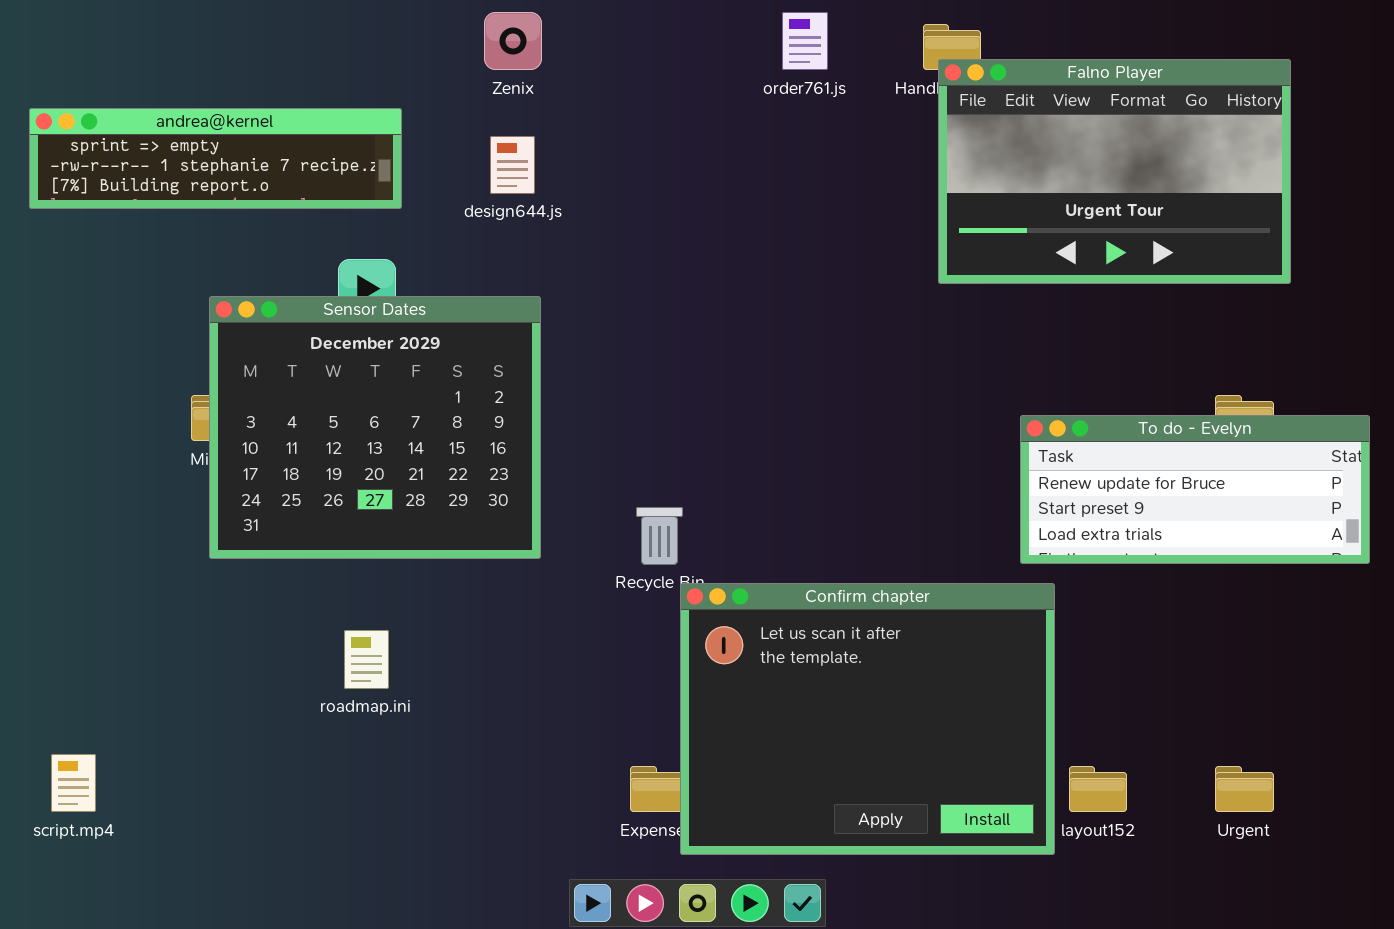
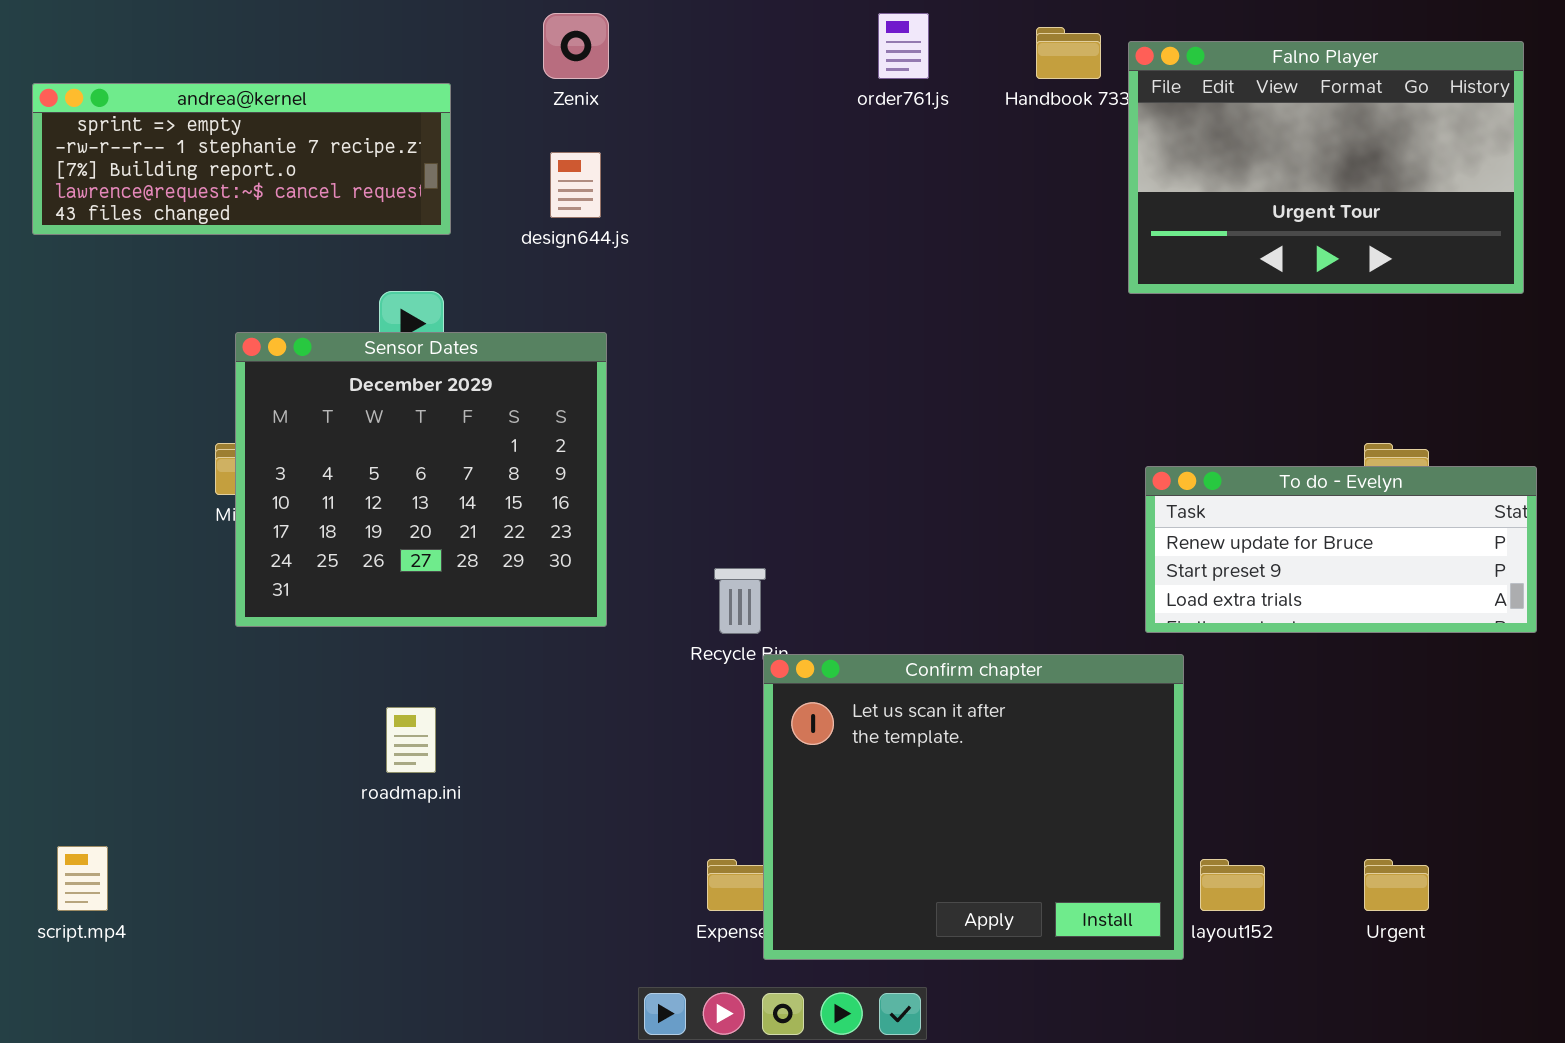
Falno Player: [938,59,1291,284] -> [1128,41,1524,294], moved
andrea@kernel: [29,108,402,209] -> [32,83,451,235], resized

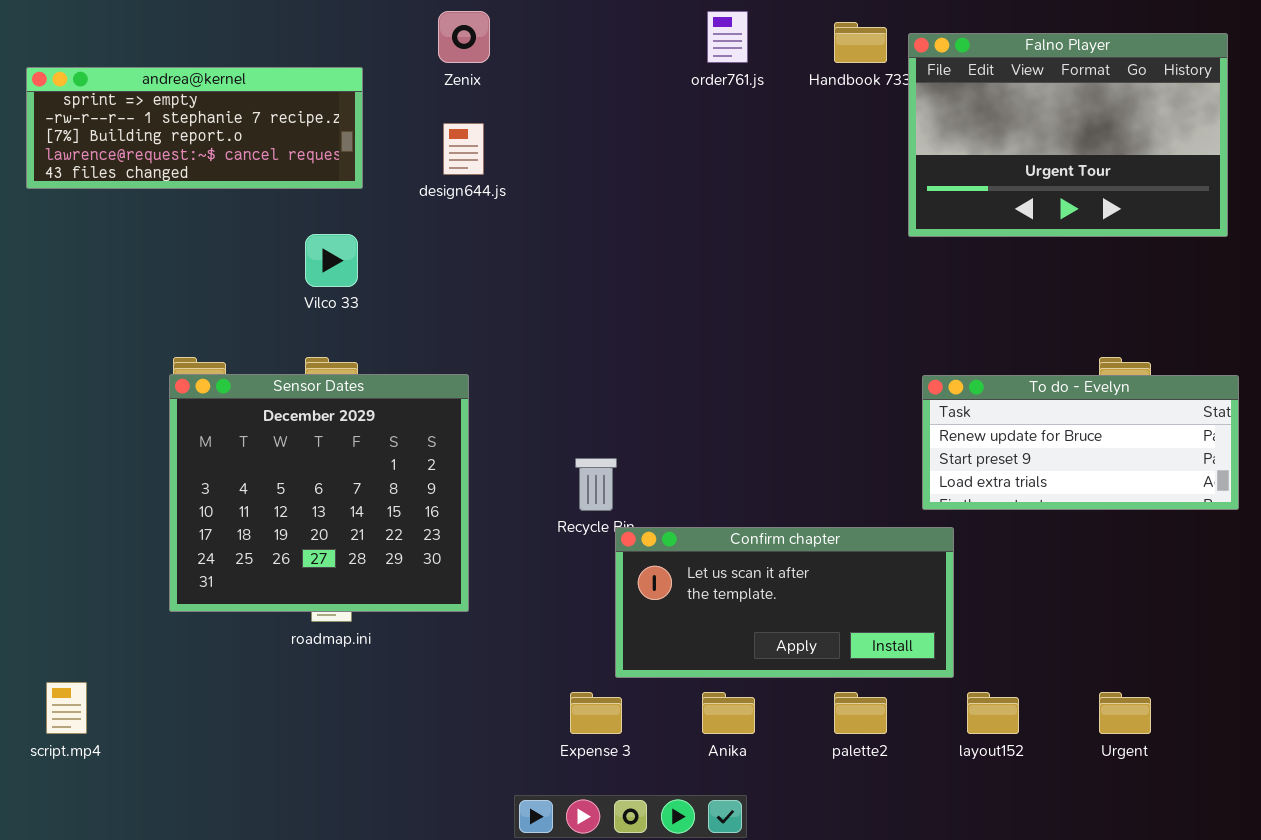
Sensor Dates: [235,332,607,627] -> [169,374,469,612], moved
Confirm chapter: [763,654,1184,960] -> [615,527,954,678], resized

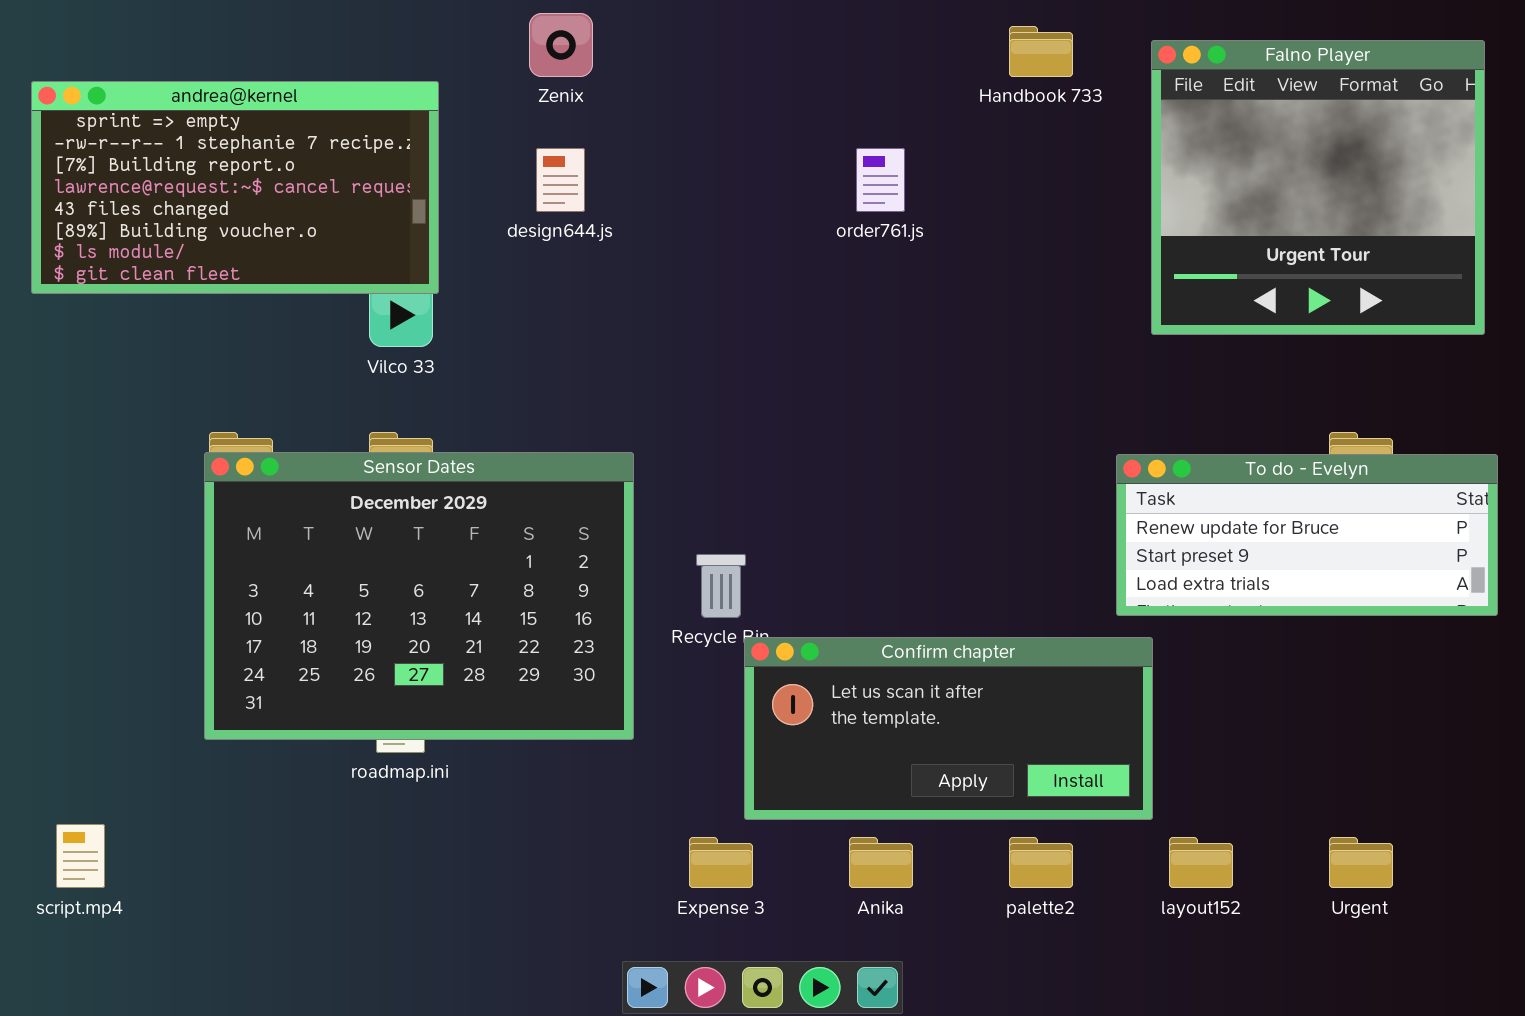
order761.js: [707,11,748,63] -> [856,148,905,212], moved
Falno Player: [908,33,1228,237] -> [1151,40,1485,335], resized
andrea@kernel: [26,67,363,189] -> [31,81,439,294], resized
Sensor Dates: [169,374,469,612] -> [204,452,634,740], resized

